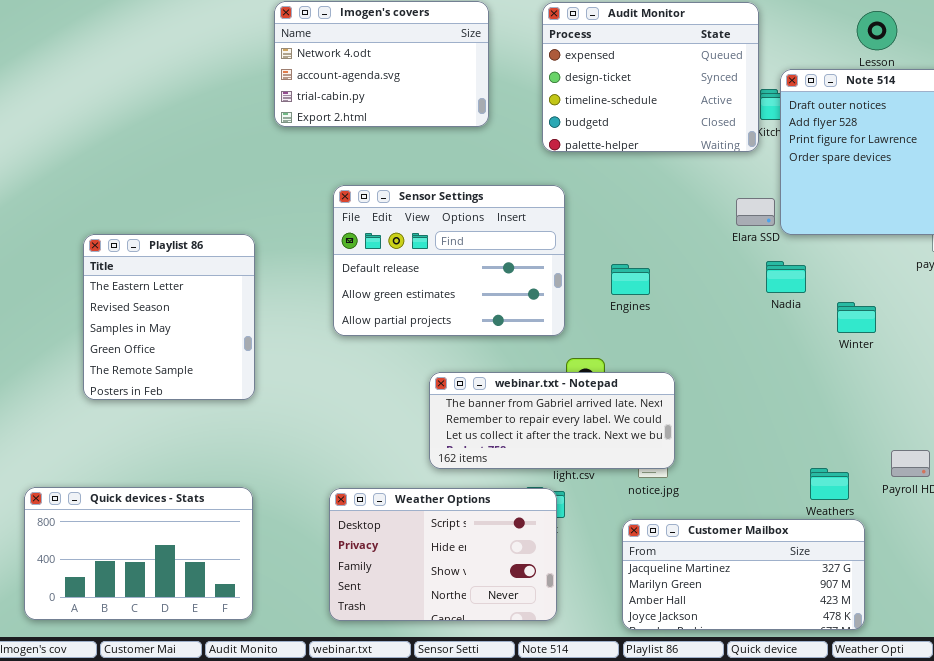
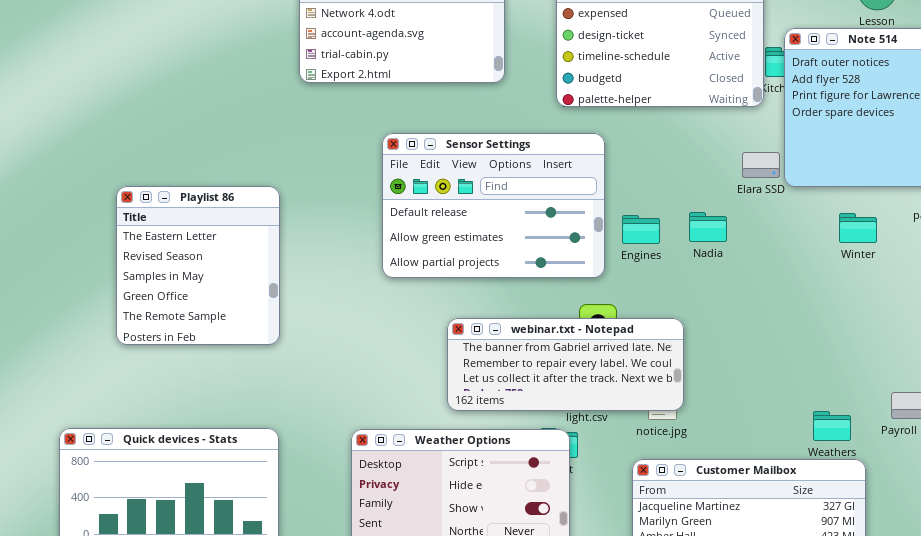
Sensor Settings: [333,185,565,336] -> [382,133,605,278], moved
Nadia: [766,261,806,293] -> [689,212,727,242], moved
Winter: [837,302,876,333] -> [839,213,877,243], moved

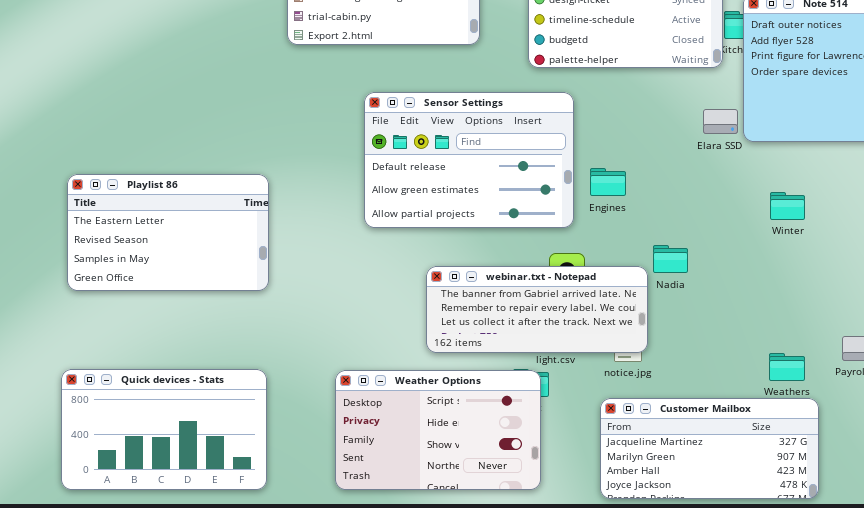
Playlist 86: [116,186,280,345] -> [67,174,269,291], resized
Nadia: [689,212,727,242] -> [653,245,688,273], moved
Winter: [839,213,877,243] -> [770,192,805,220], moved

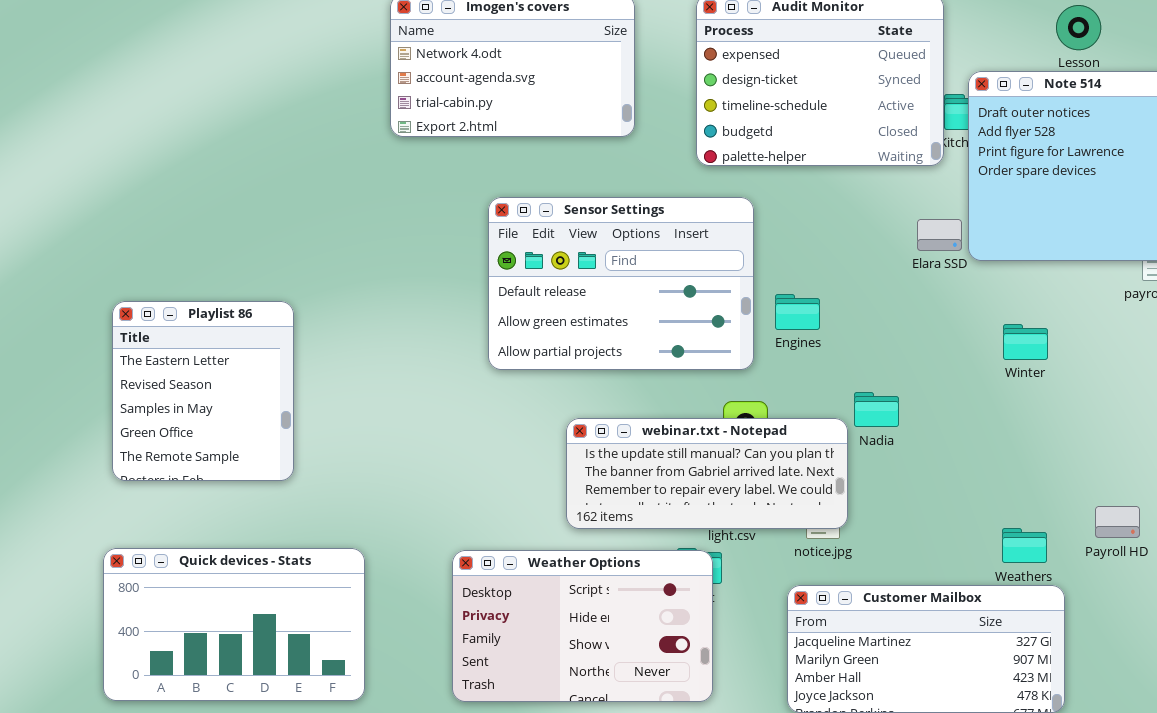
Playlist 86: [67,174,269,291] -> [112,301,294,481], resized
webinar.txt - Notepad: [426,266,648,353] -> [566,418,848,529], scrolled up 1 row

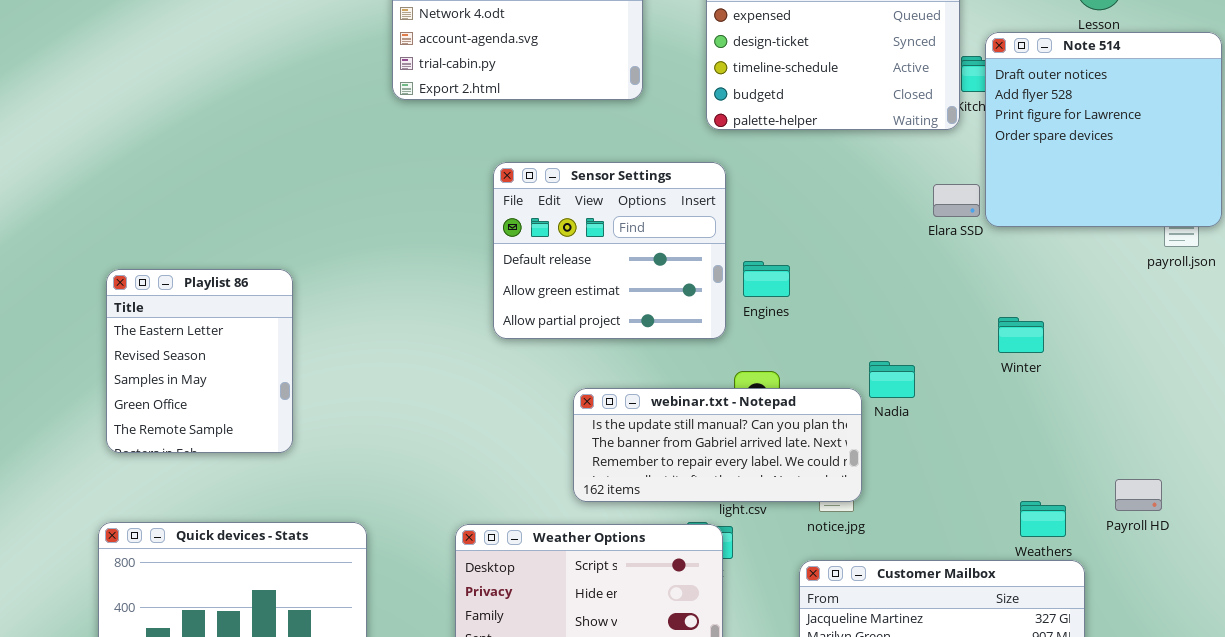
Sensor Settings: [488,197,754,370] -> [493,162,726,339], resized
Engines: [775,294,820,330] -> [743,261,790,297], moved
Winter: [1003,324,1048,360] -> [998,317,1044,353], moved

